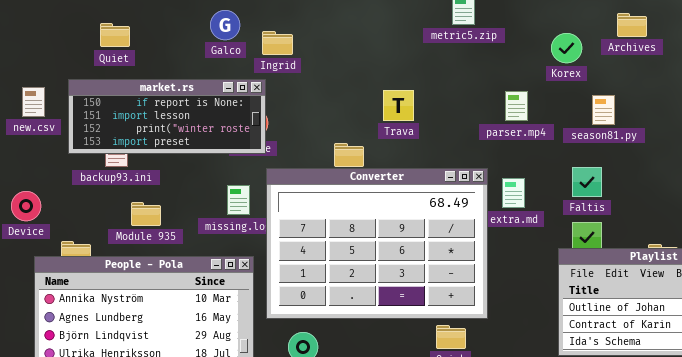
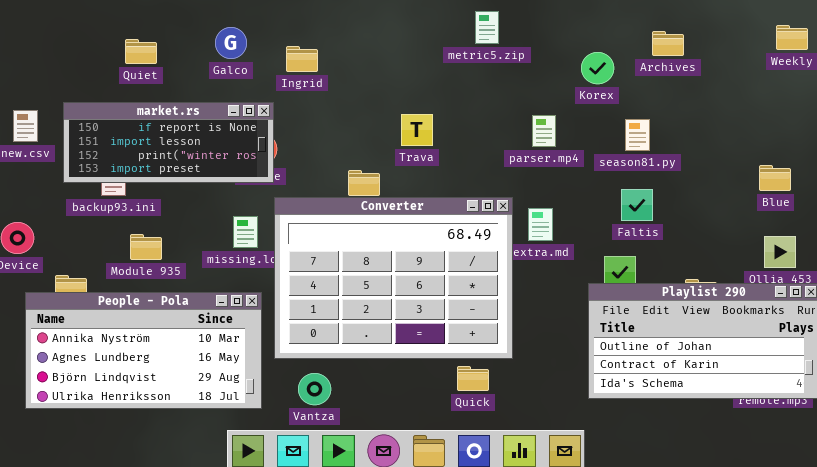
Quiet: [100,23,130,47] -> [125,39,157,64], moved
Ingrid: [262,31,293,55] -> [286,46,318,72], moved
Faltis: [572,167,602,197] -> [621,189,653,221], moved

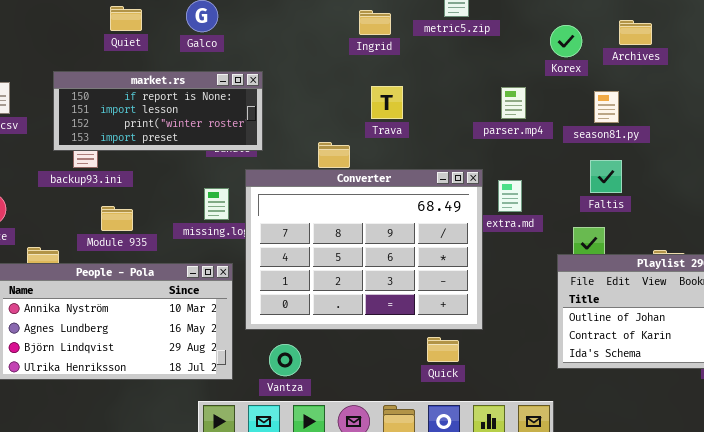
Archives: [652,31,684,56] -> [619,20,652,45], moved
Quiet: [125,39,157,64] -> [110,6,142,31], moved
Ingrid: [286,46,318,72] -> [359,10,391,35], moved
market.rs: [63,102,274,183] -> [53,71,263,151], moved

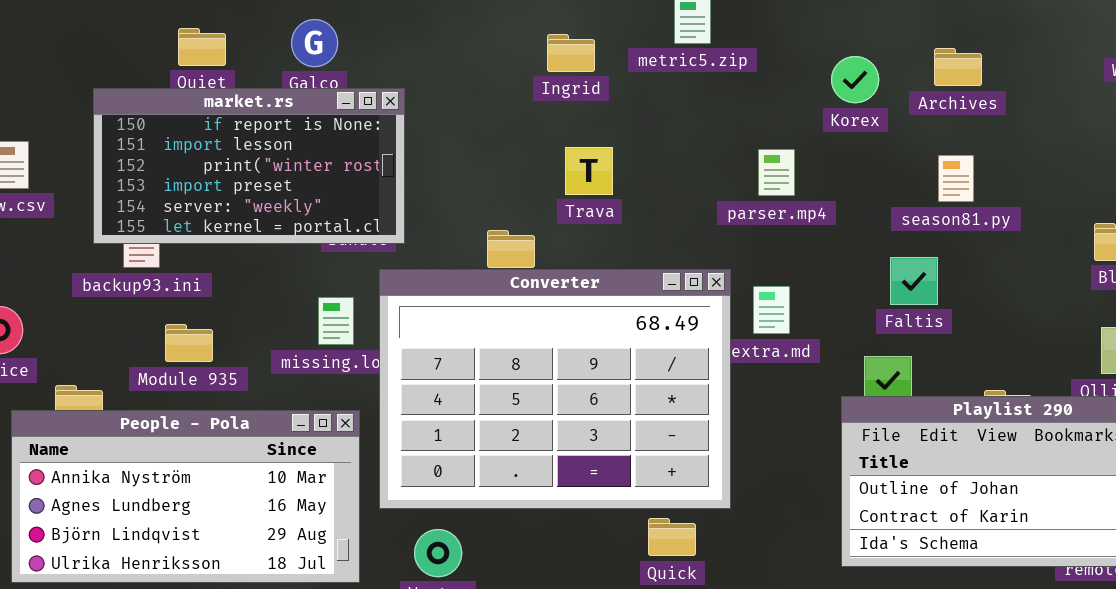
market.rs: [53,71,263,151] -> [93,88,405,244], resized
season81.py: [594,91,619,123] -> [938,155,974,202], moved

